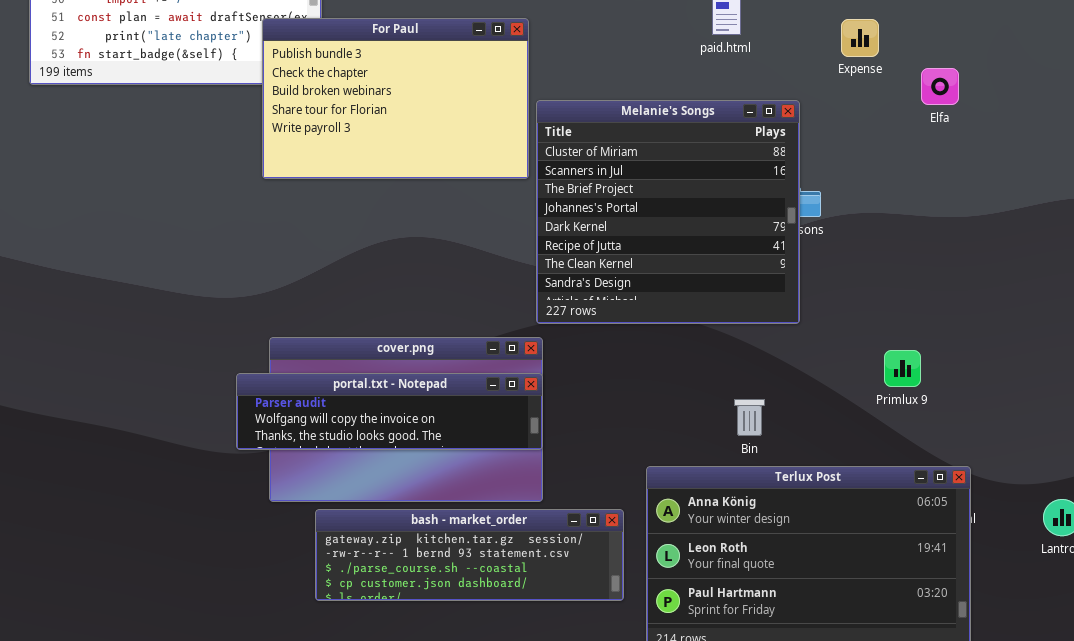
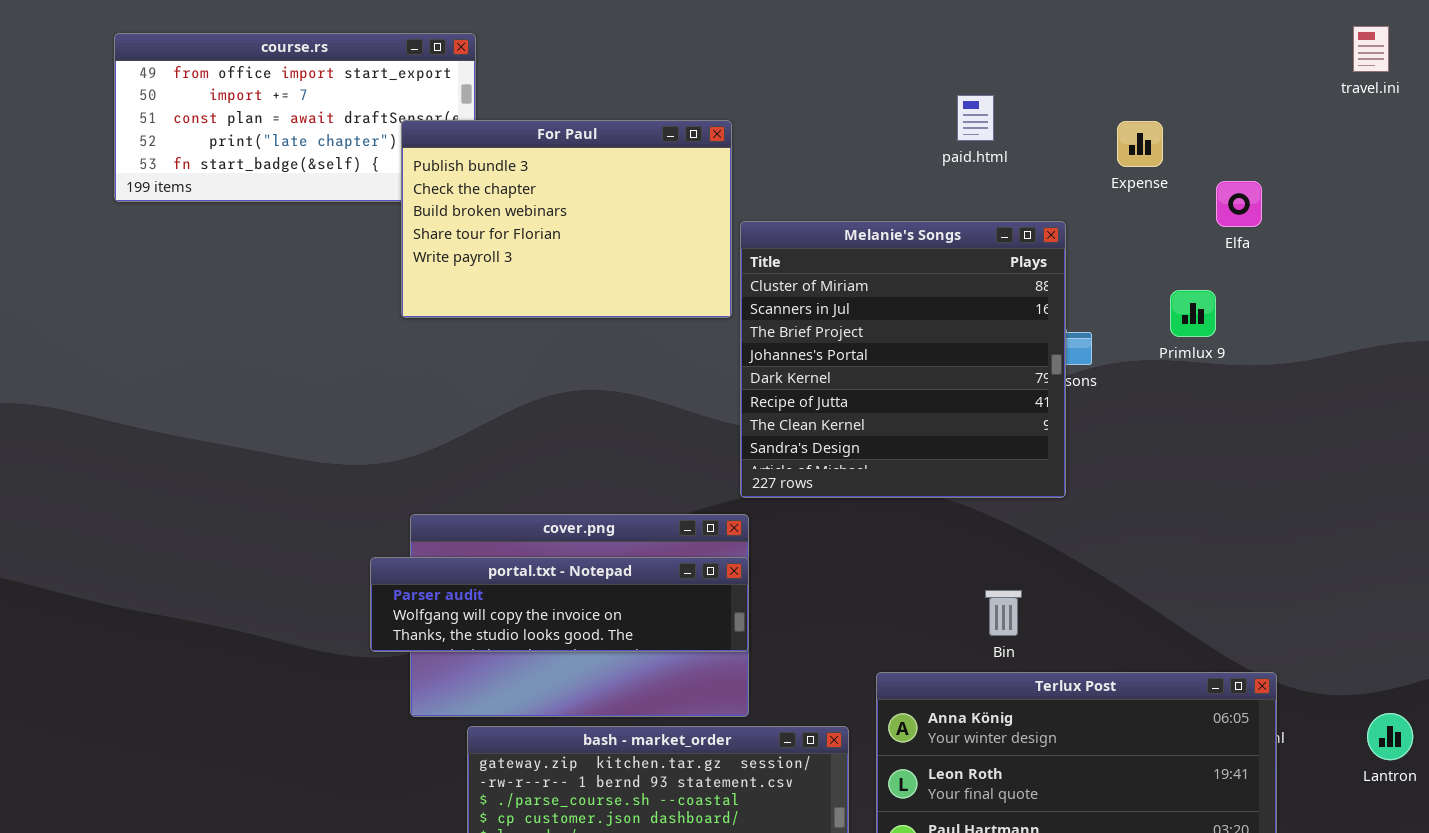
Primlux 9: [884,350,921,387] -> [1170,290,1216,337], moved

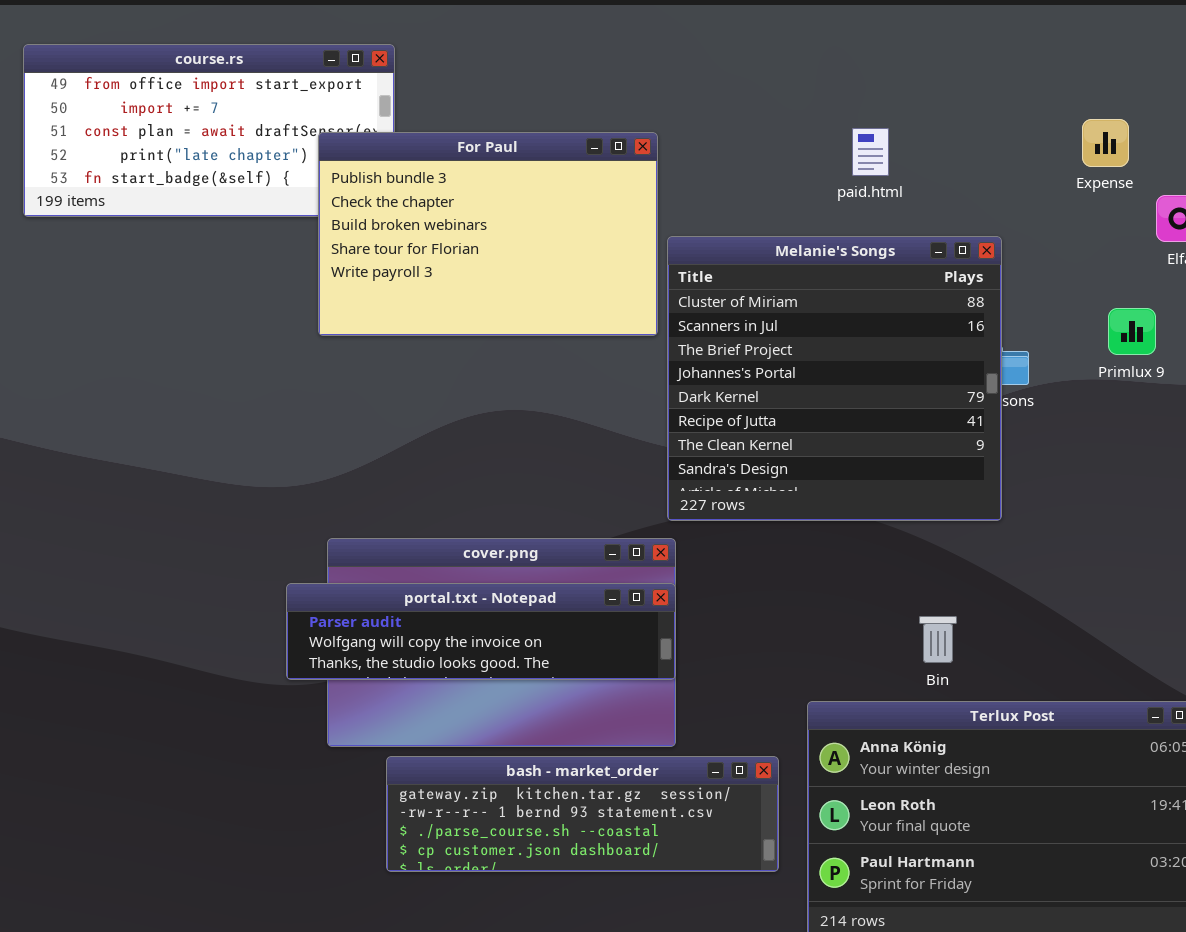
paid.html: [957,95,994,141] -> [852,128,889,176], moved
Expense: [1117,121,1163,167] -> [1082,119,1129,167], moved

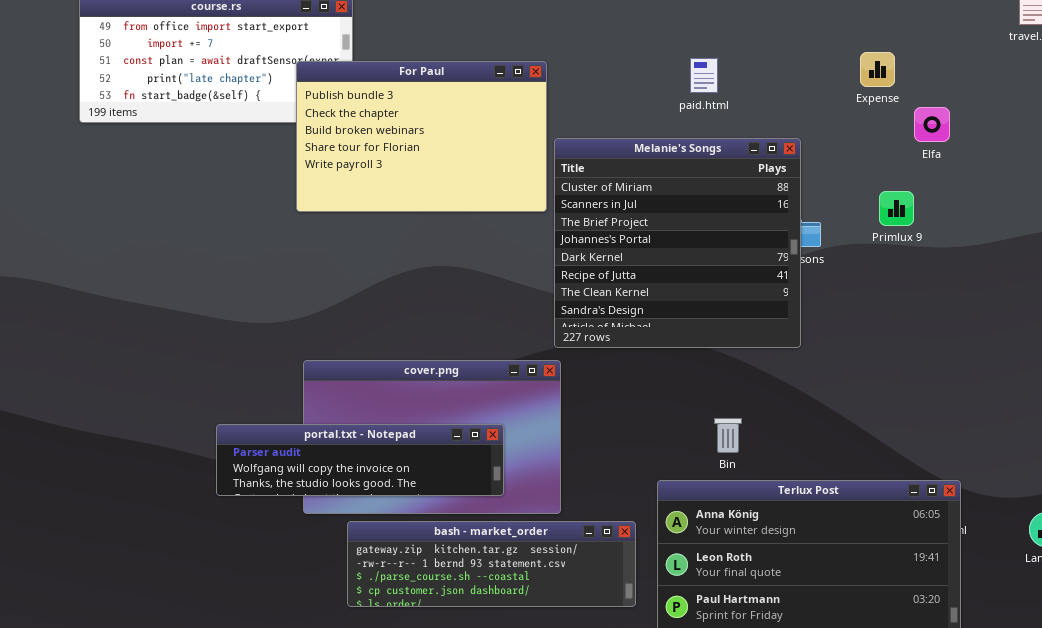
portal.txt - Notepad: [286,583,676,680] -> [216,424,504,496], moved
Bin: [919,616,957,663] -> [714,418,742,453], moved

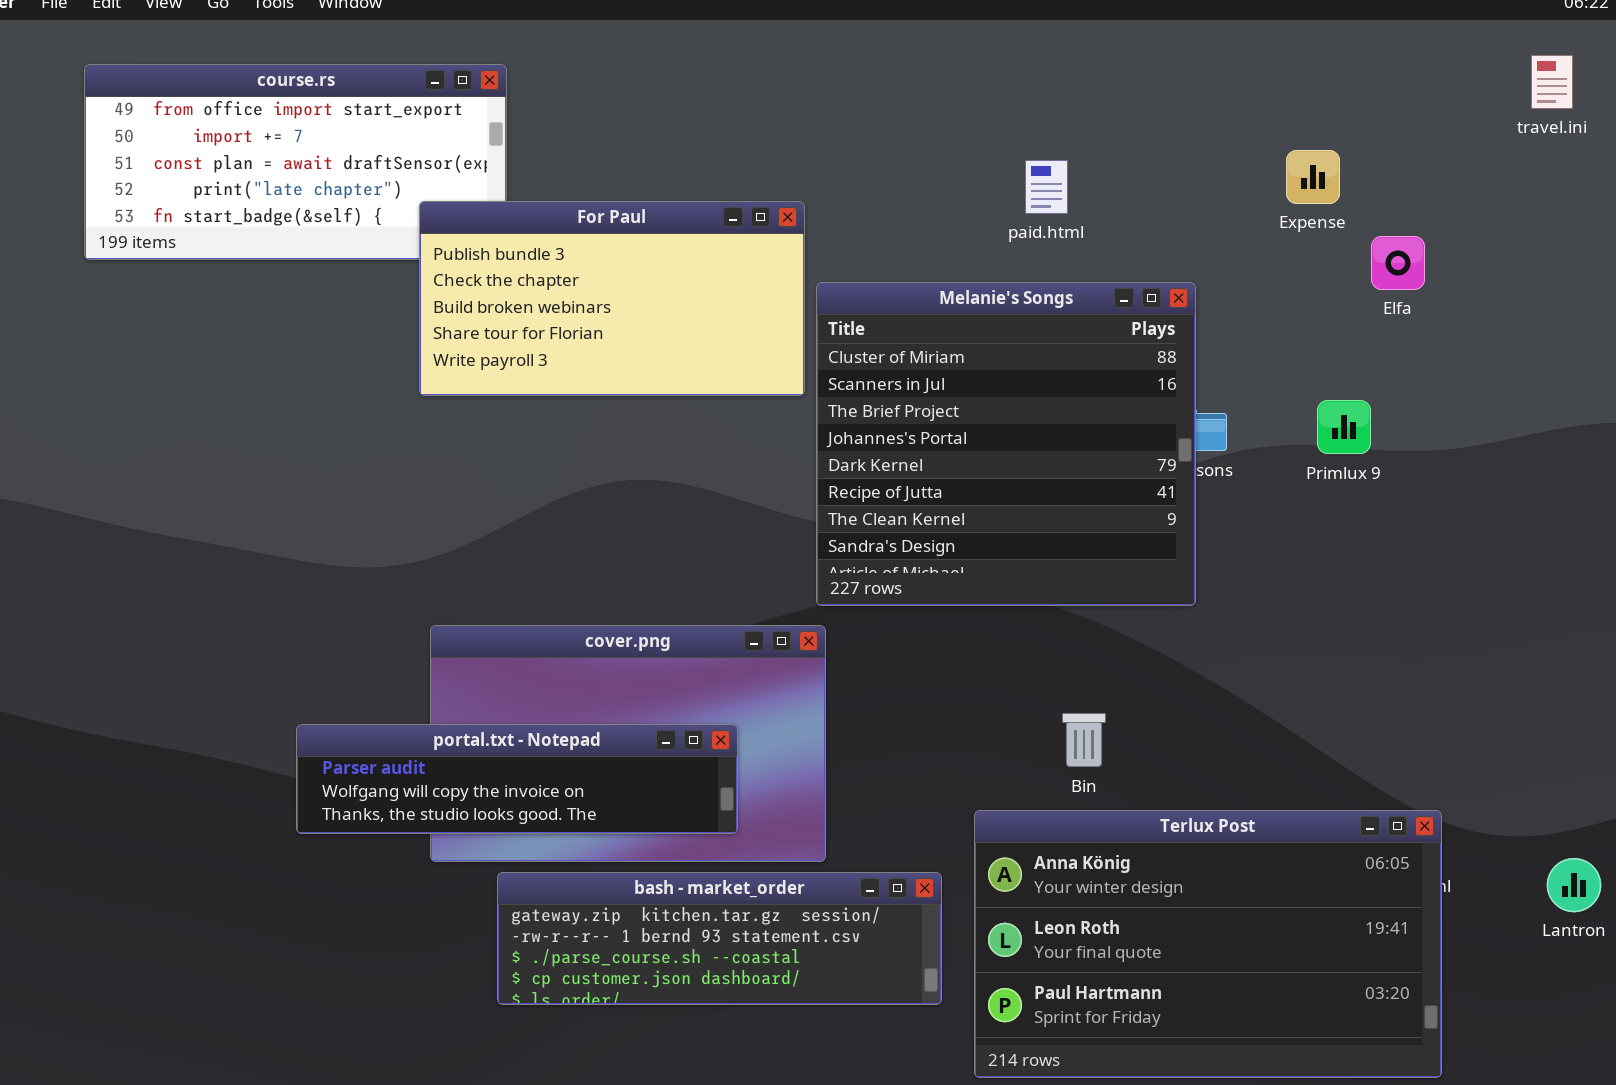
For Paul: [296,61,547,212] -> [419,201,805,396], resized
Primlux 9: [879,191,914,226] -> [1317,400,1371,454], moved

